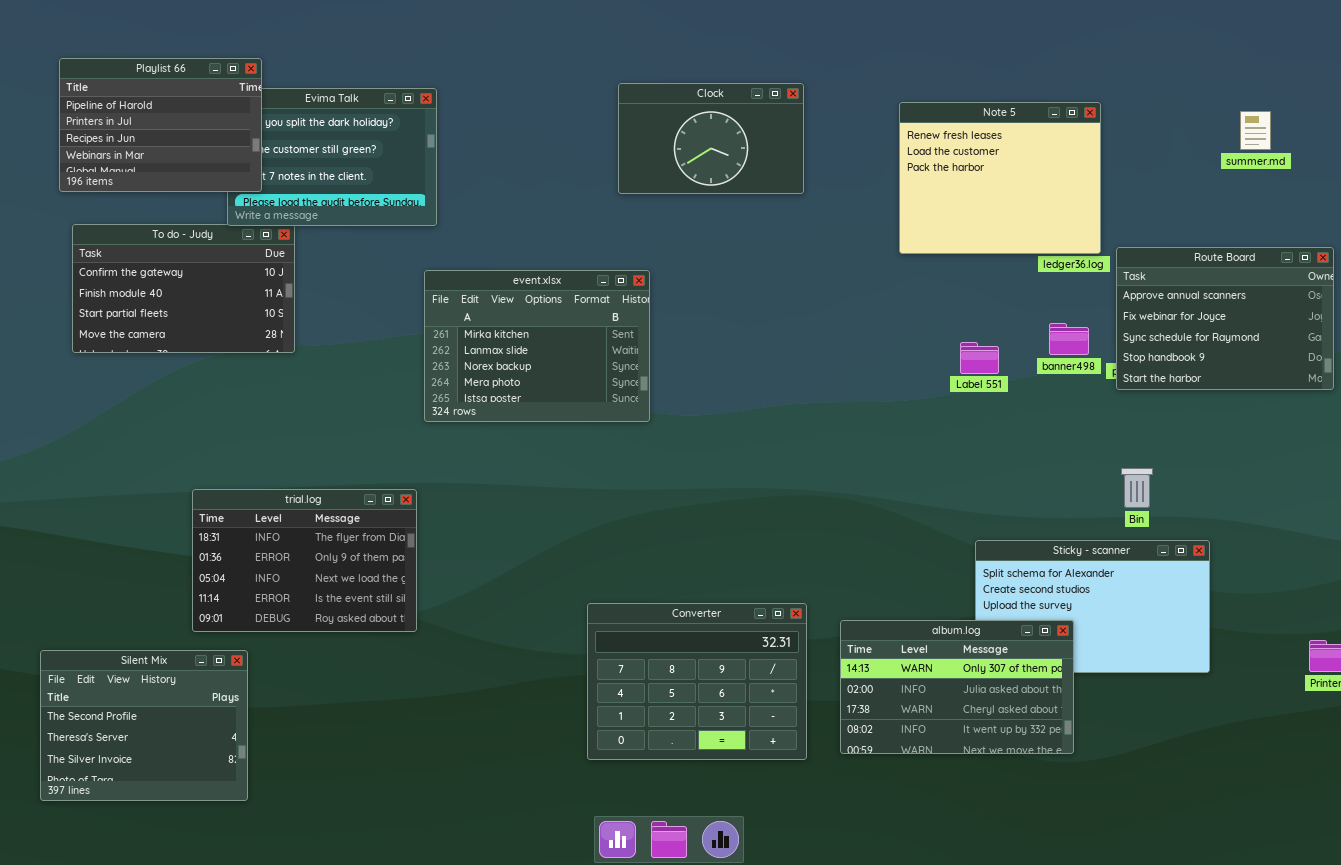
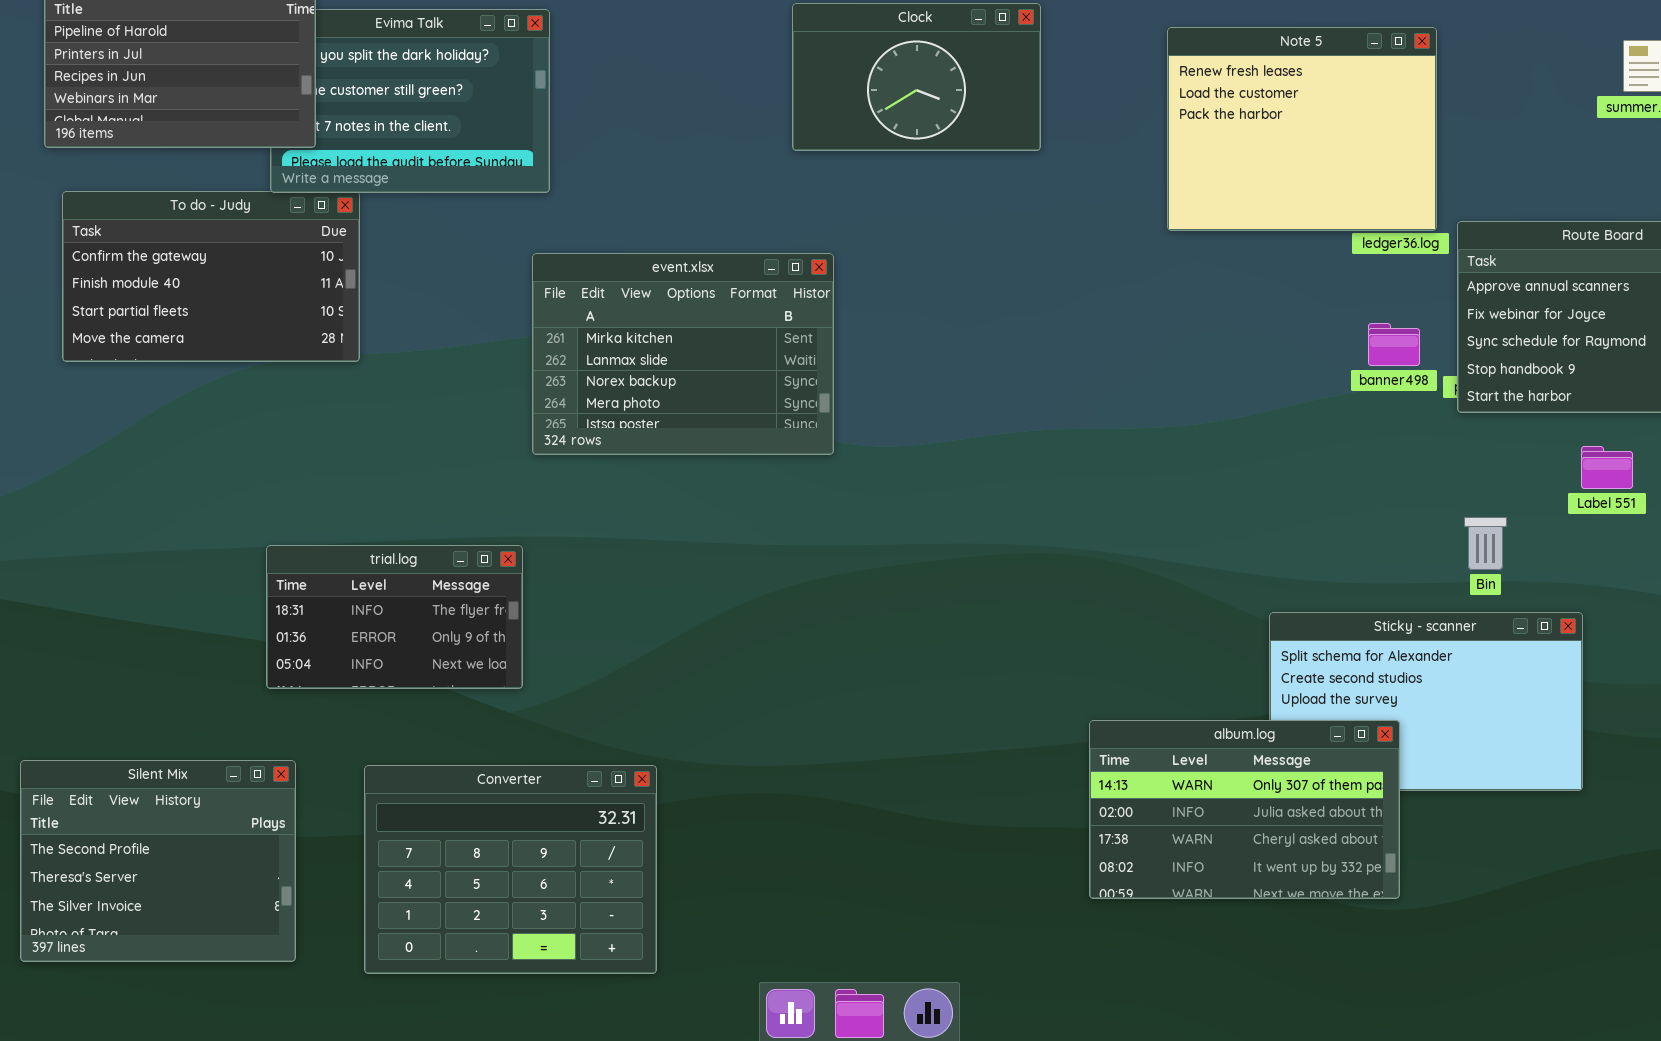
Label 551: [960,342,999,374] -> [1581,446,1633,489], moved
trial.log: [192,489,417,632] -> [266,545,523,689], resized
Converter: [587,603,807,760] -> [364,765,657,974], moved

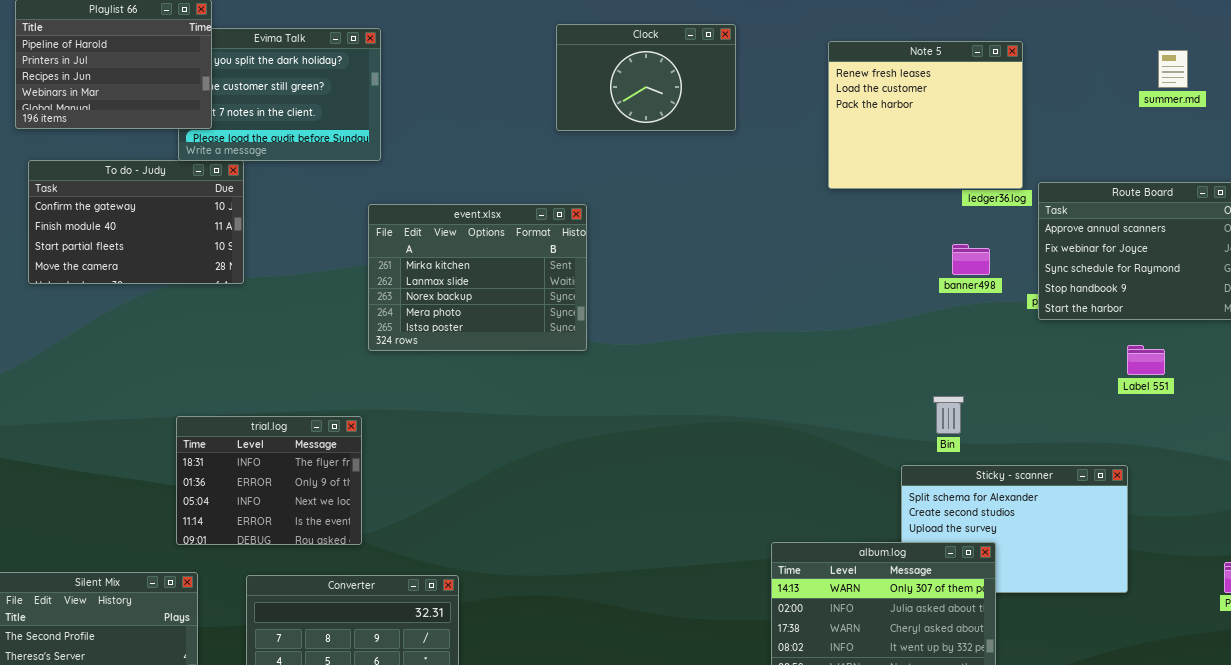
banner498: [1368,323,1420,366] -> [952,244,990,275], moved
Bin: [1464,517,1507,570] -> [933,396,964,434], moved
trial.log: [266,545,523,689] -> [176,416,362,545], resized

